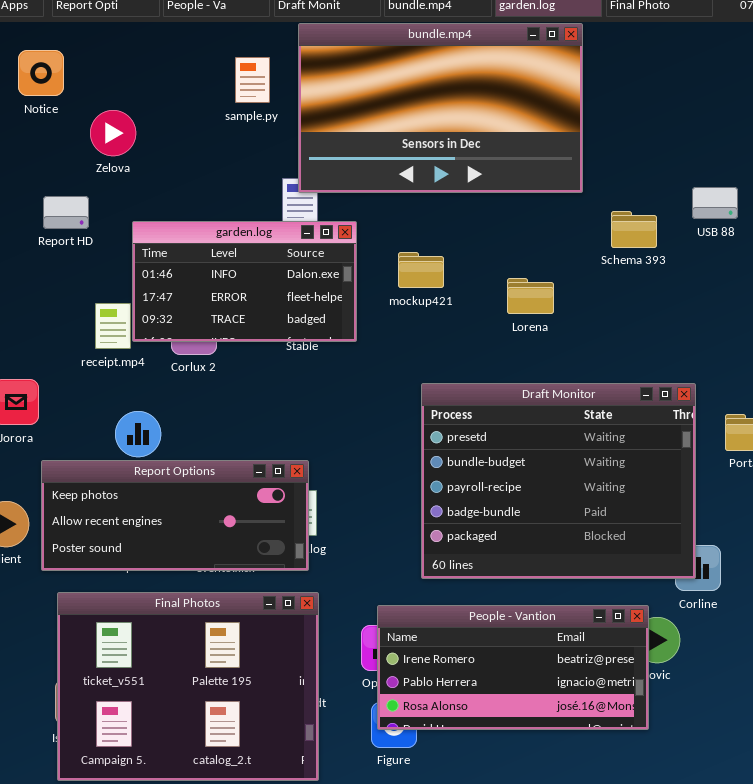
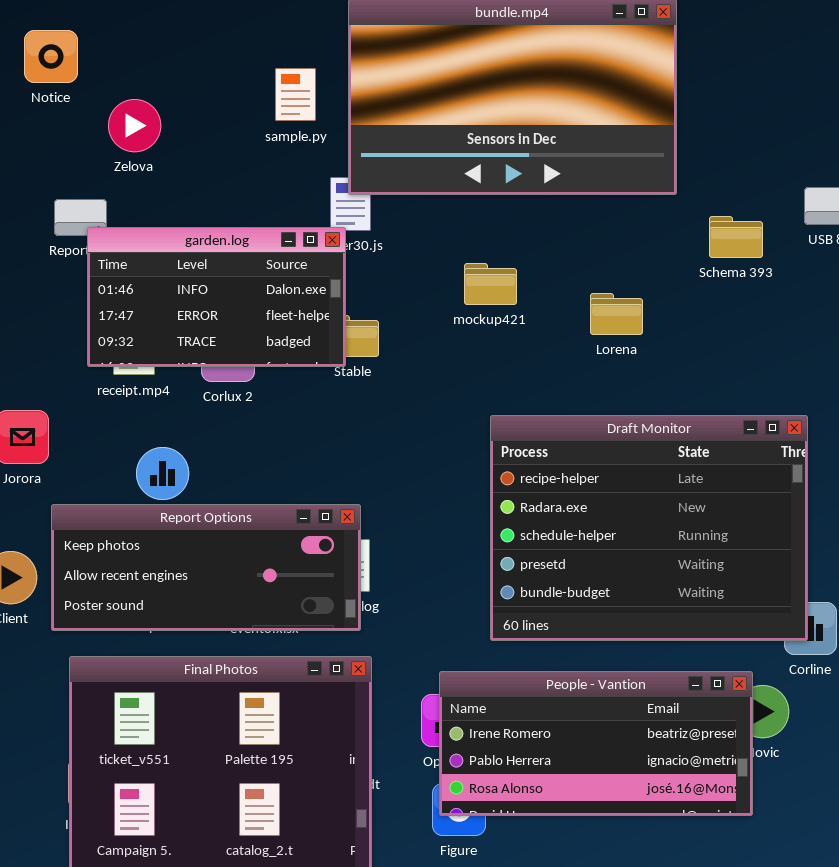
sample.py: [235,57,270,103] -> [275,68,316,121], moved
garden.log: [132,221,357,342] -> [87,227,346,367], moved
Draft Monitor: [421,383,696,579] -> [490,415,808,641], scrolled up 3 rows

